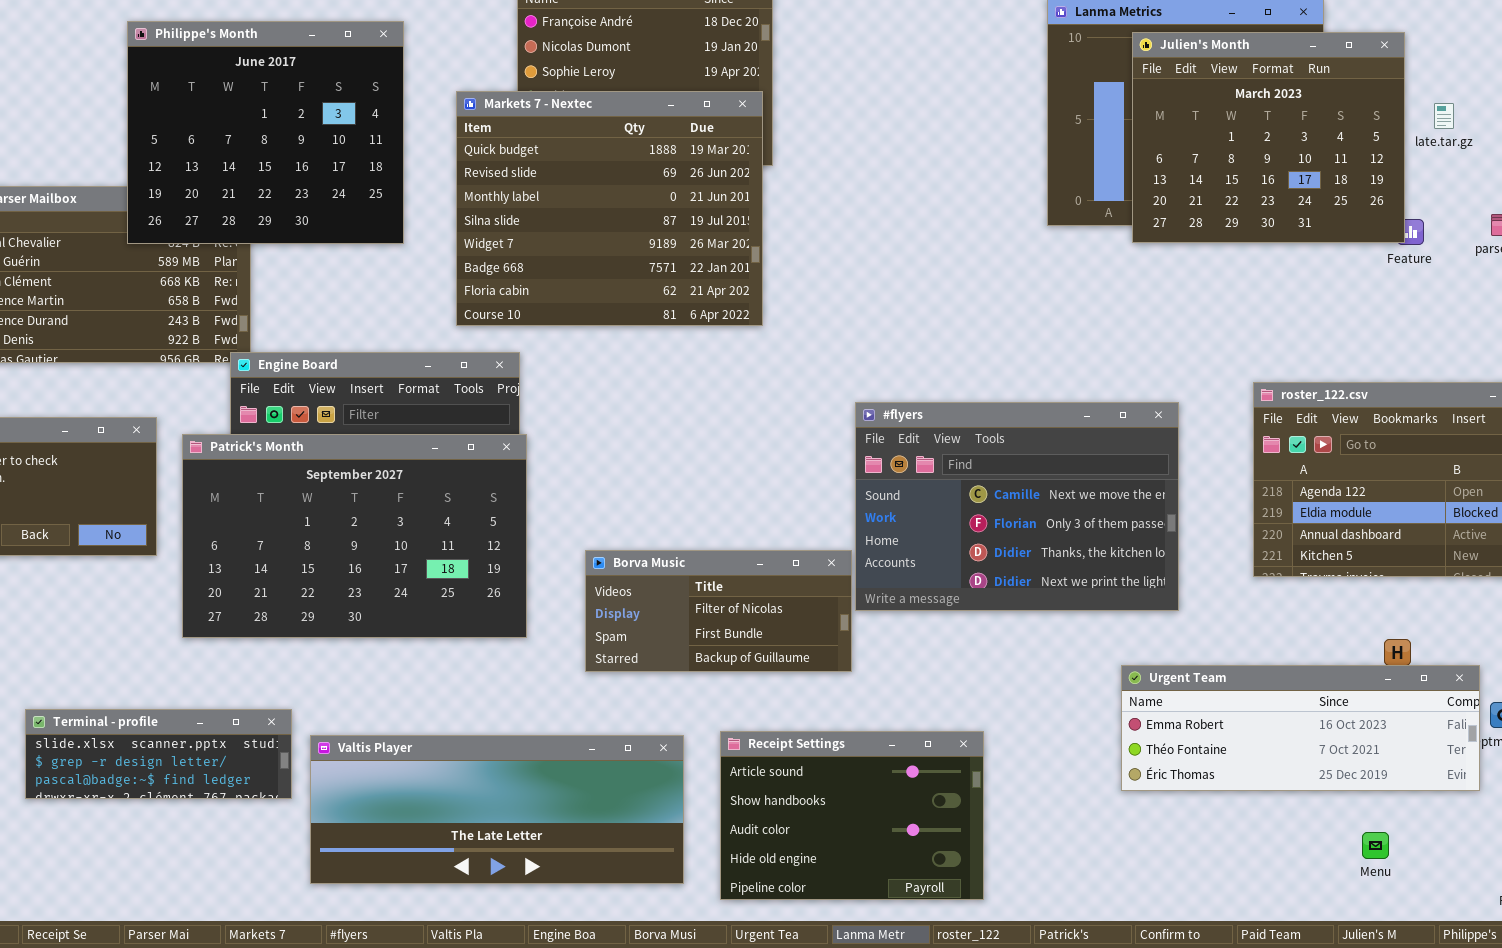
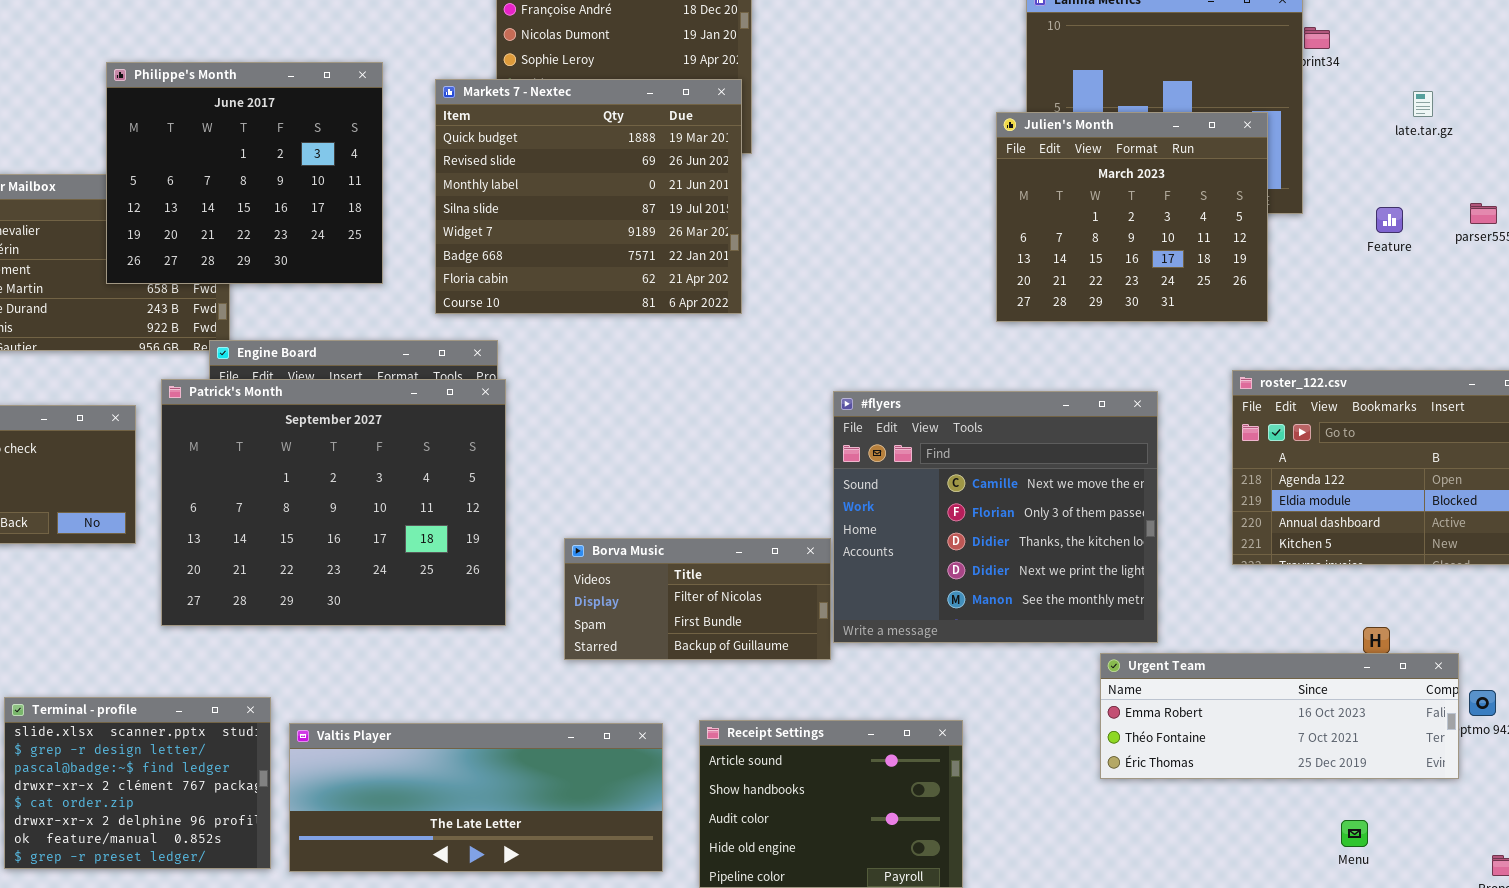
Philippe's Month: [127,21,404,244] -> [106,62,383,284], moved
Julien's Month: [1132,32,1405,243] -> [996,112,1268,322], moved
#flyers: [855,402,1179,611] -> [833,391,1158,643], resized
Patrick's Month: [182,434,527,638] -> [161,379,506,626], resized
Terminal - profile: [25,709,292,799] -> [4,697,271,869], resized

